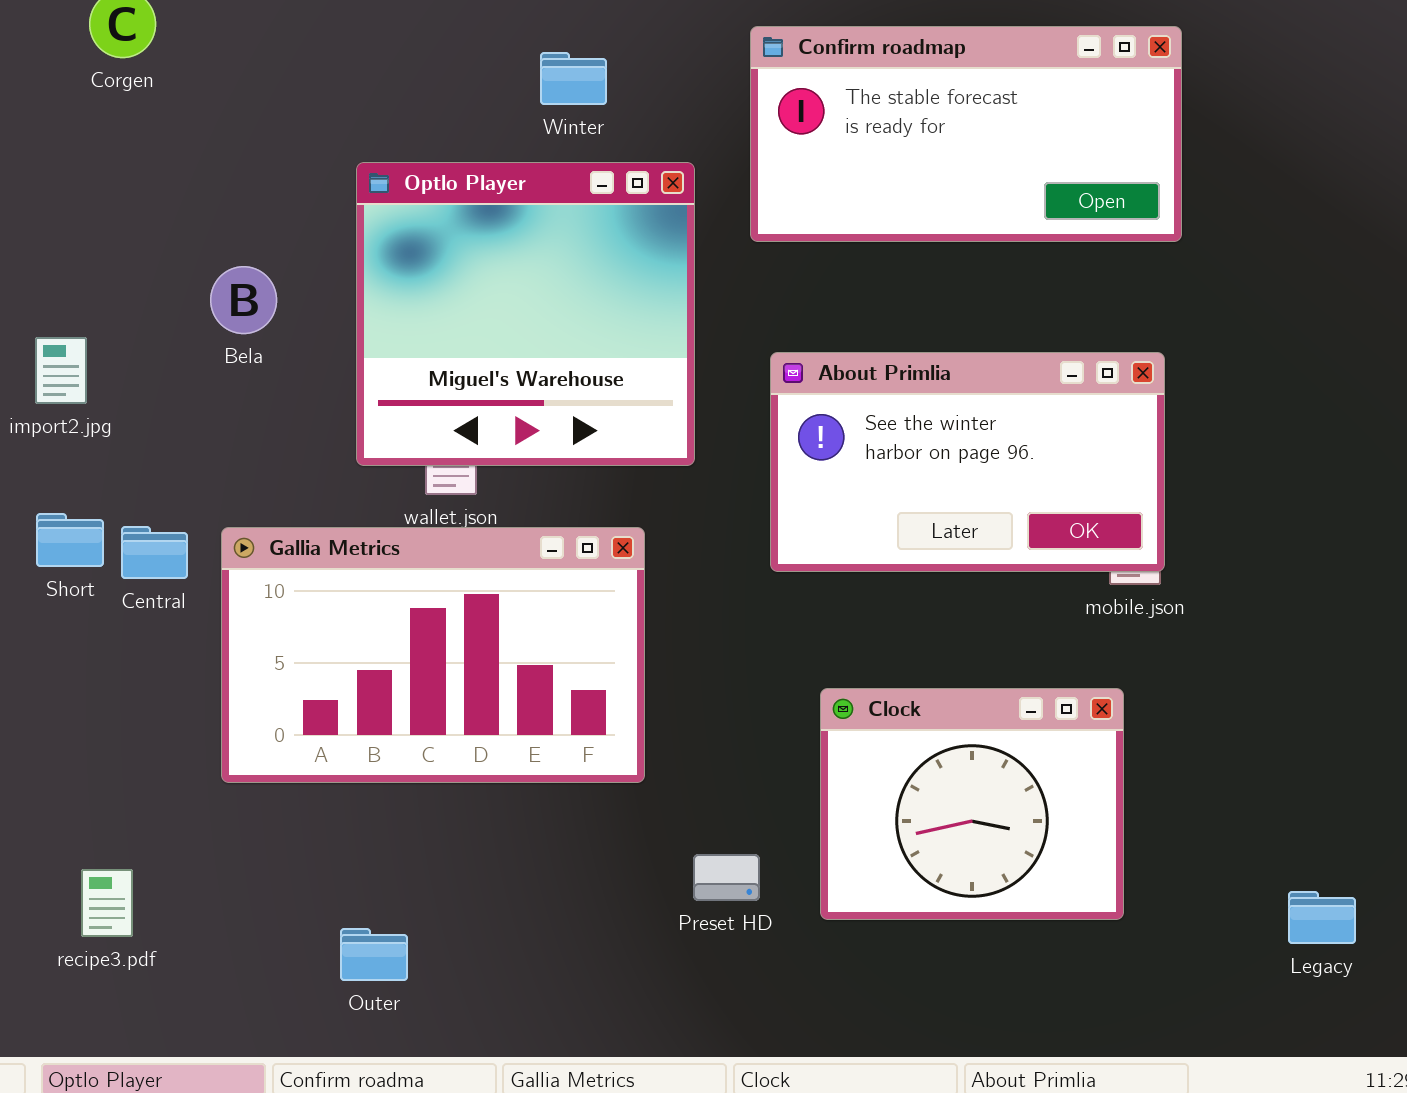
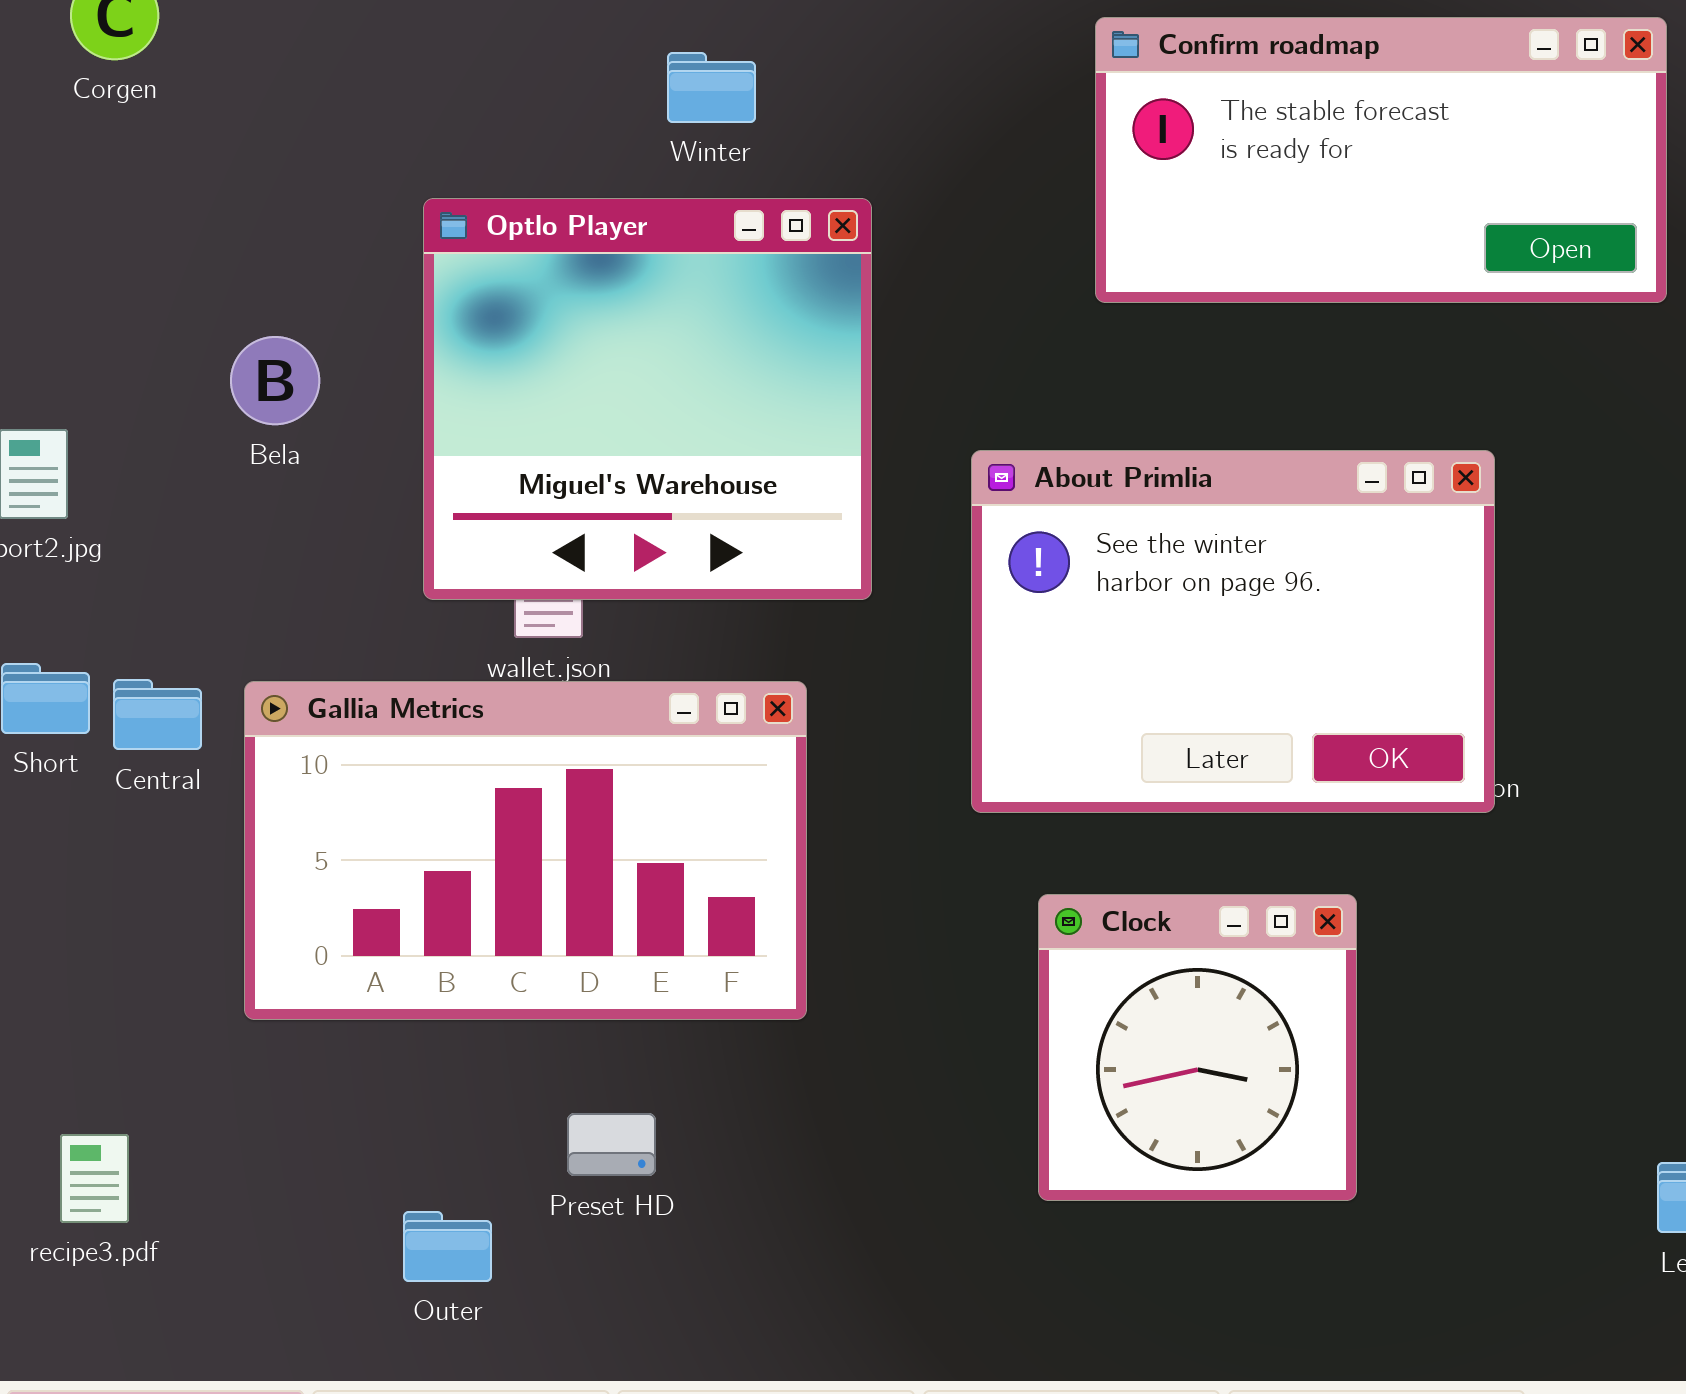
Confirm roadmap: [750,26,1182,242] -> [1095,17,1667,303], moved
About Primlia: [770,352,1165,572] -> [971,450,1495,813], resized
Clock: [820,688,1124,920] -> [1038,894,1357,1201], resized
Preset HD: [693,854,760,901] -> [567,1113,656,1176], moved

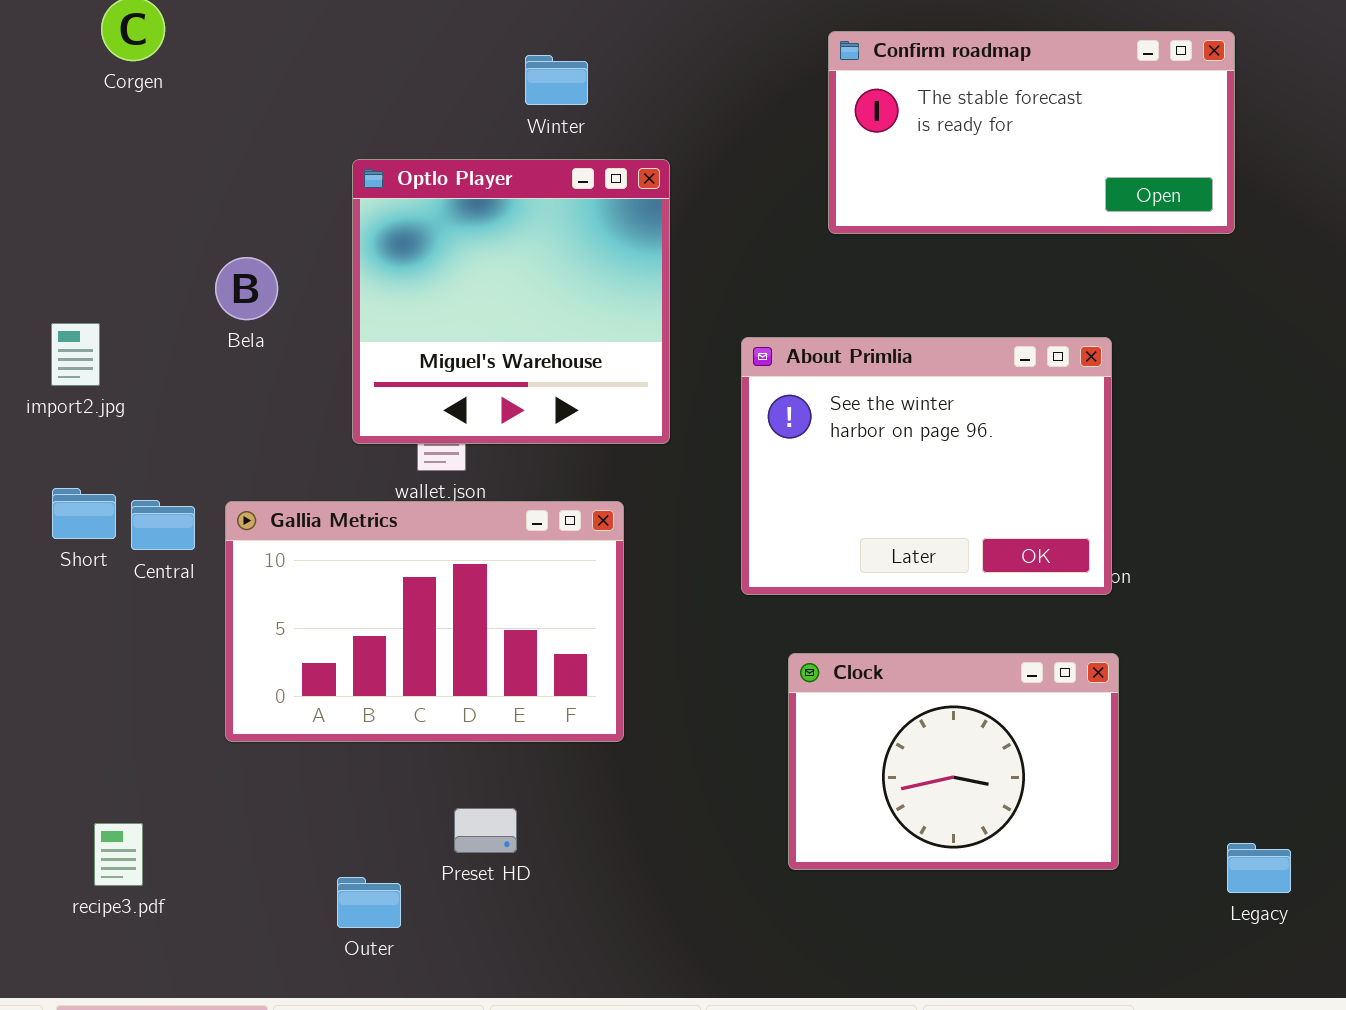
Clock: [1038,894,1357,1201] -> [788,653,1119,870], resized

